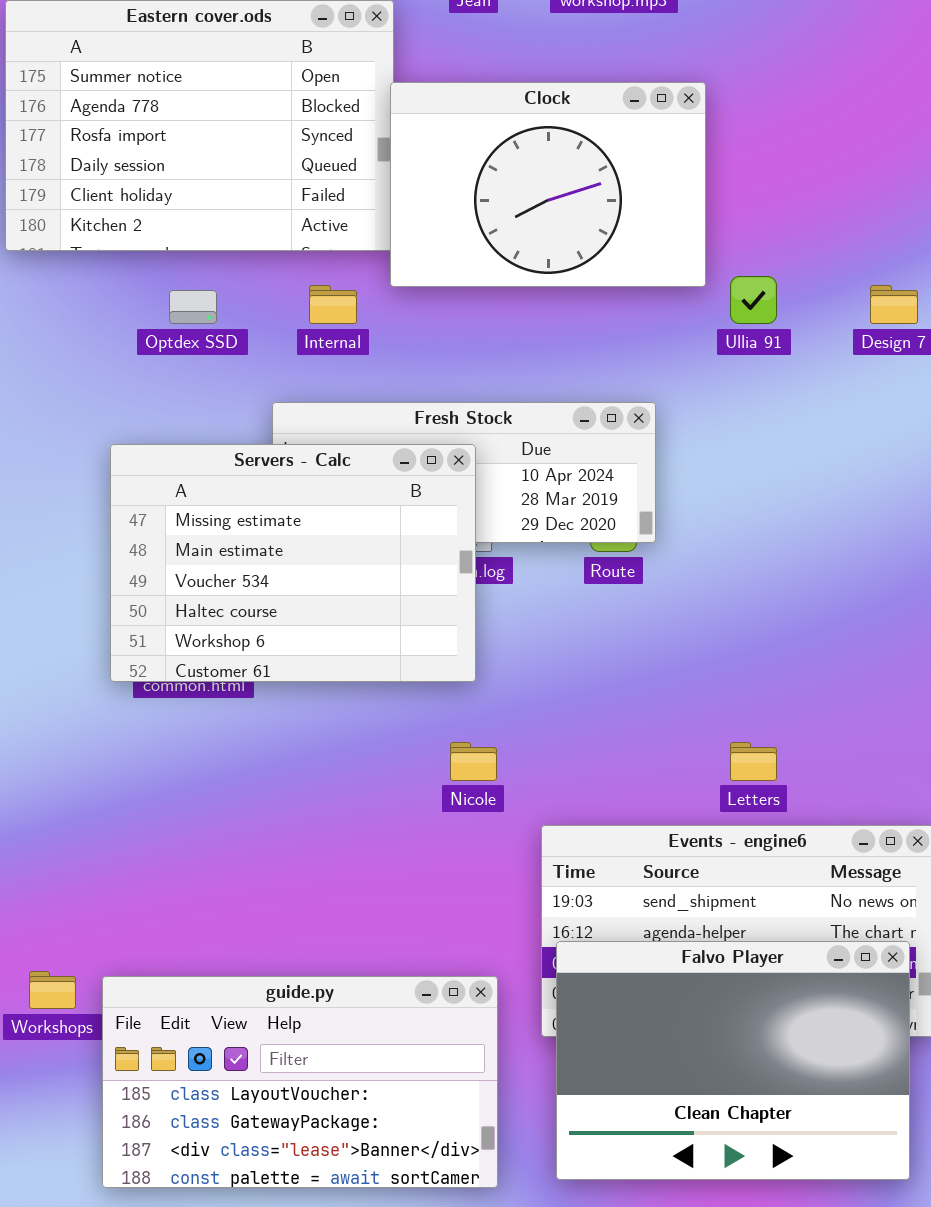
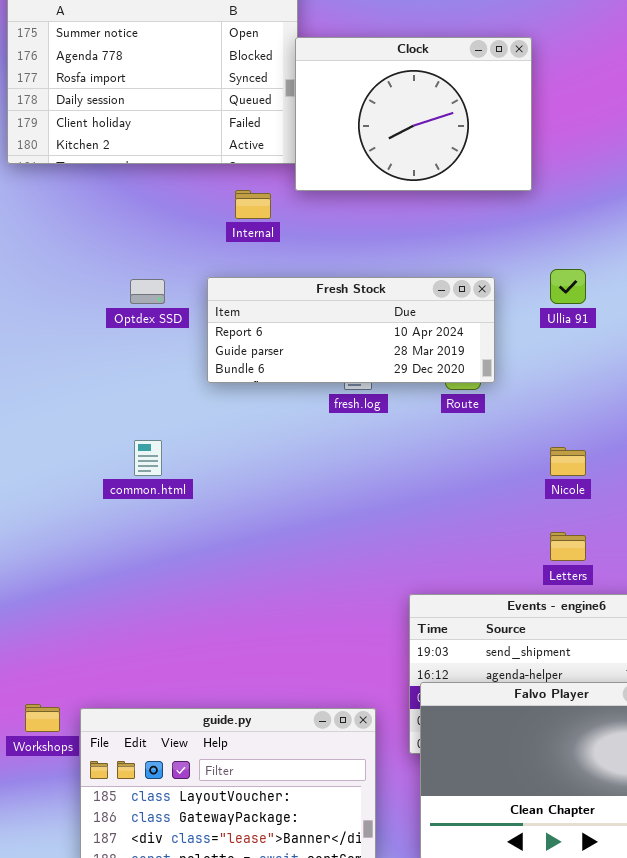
Ullia 91: [730,276,777,324] -> [550,269,586,304], moved
Optdex SSD: [169,290,217,324] -> [130,279,165,304], moved
Servers - Calc: [110,444,476,682] -> none, closed
Nicole: [450,742,497,781] -> [550,447,586,476], moved

